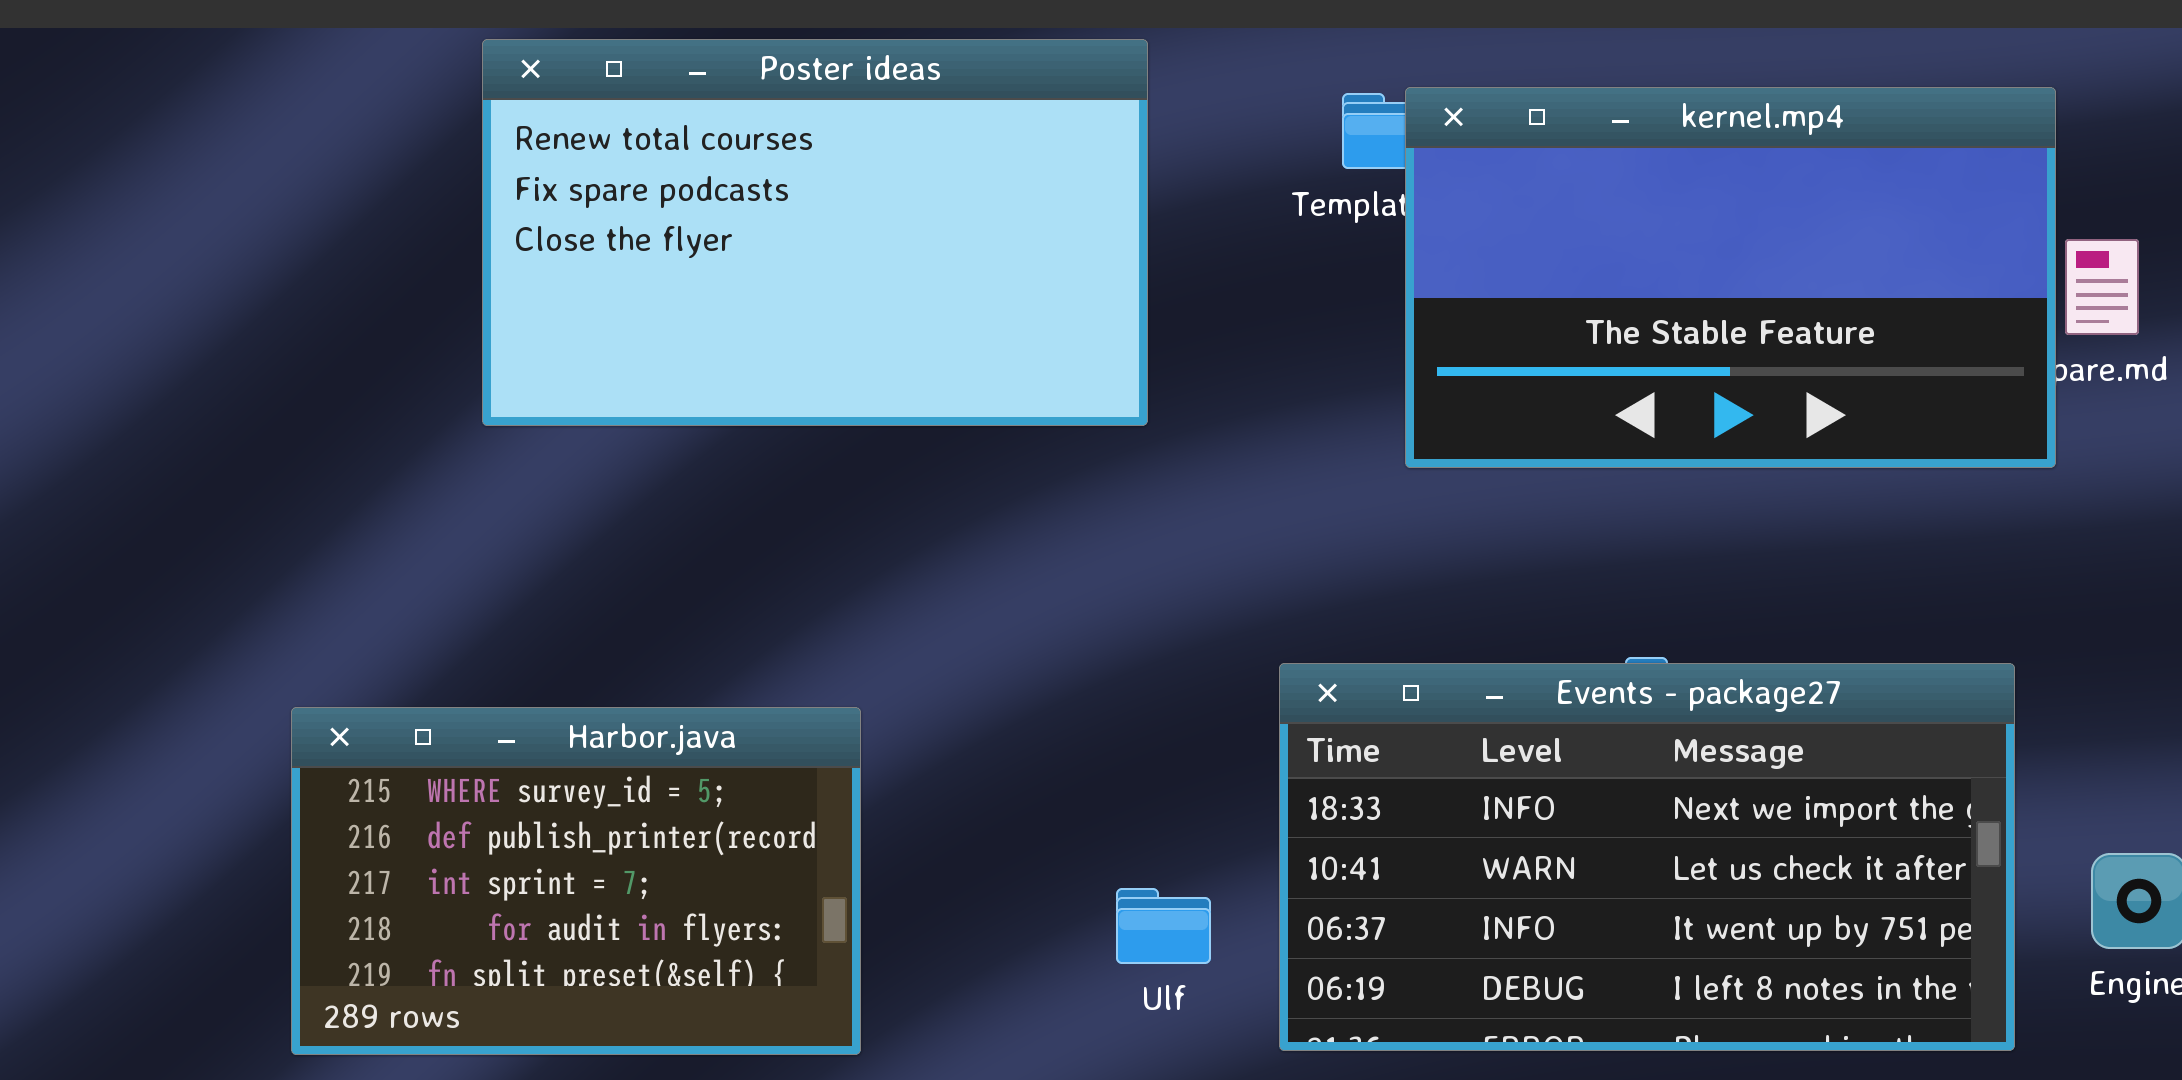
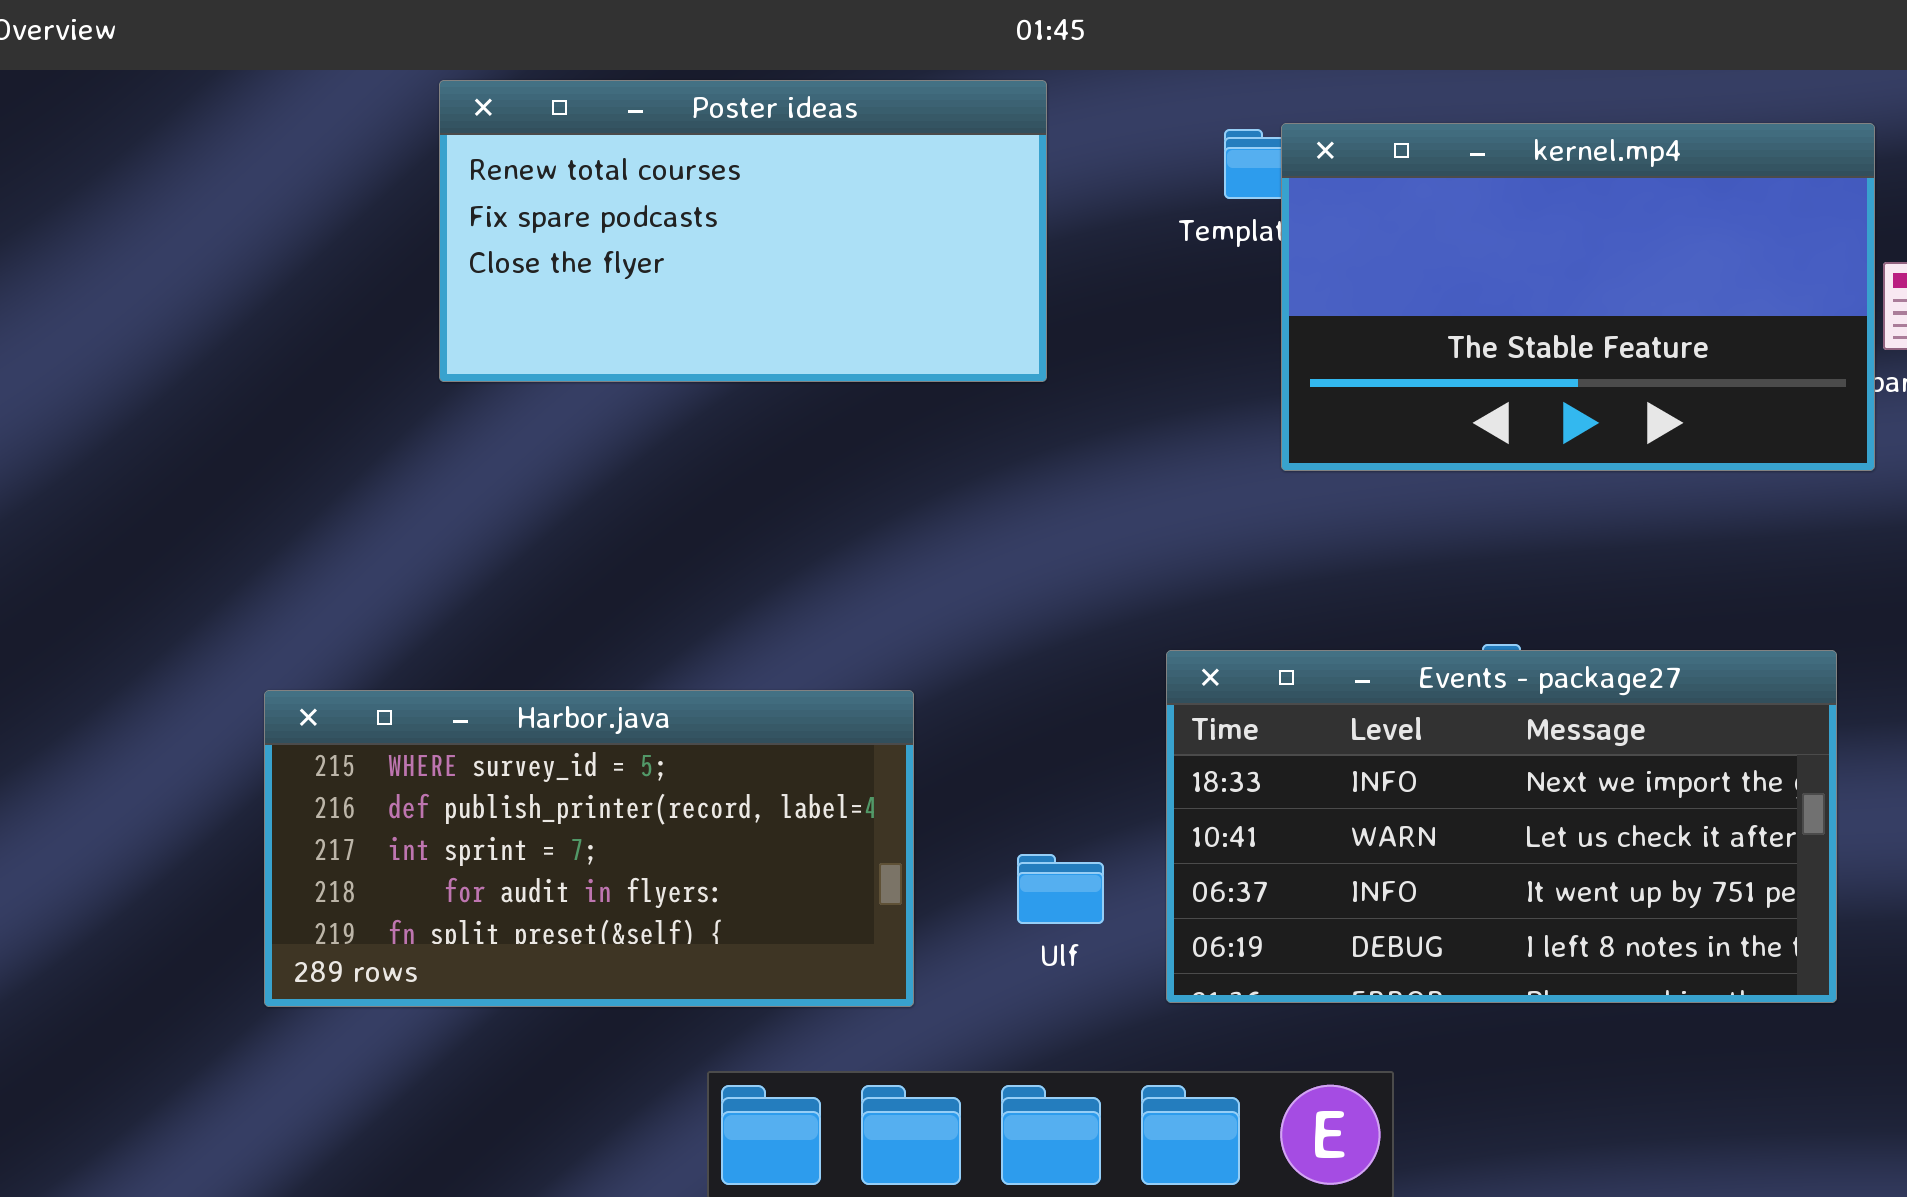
Poster ideas: [482,39,1148,426] -> [439,80,1047,382], resized
Harbor.java: [291,707,861,1055] -> [264,690,914,1007], resized

